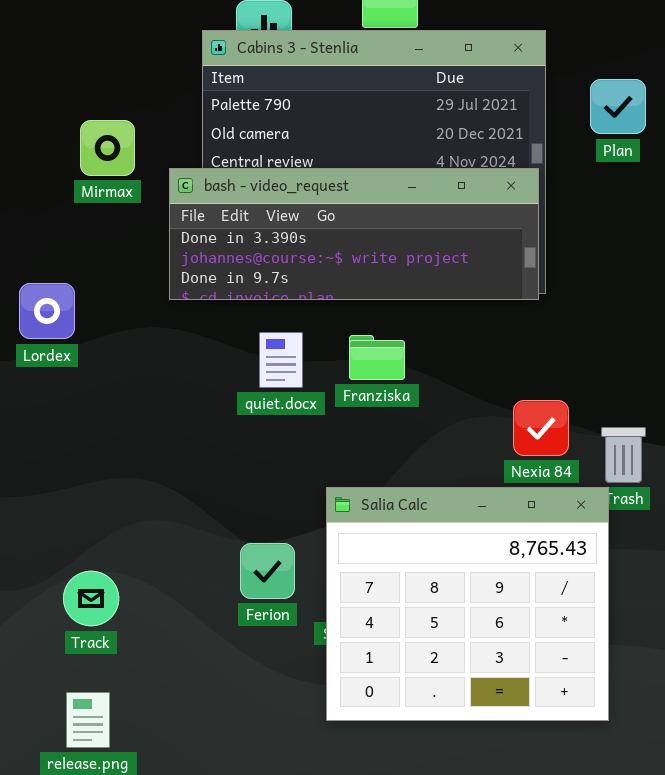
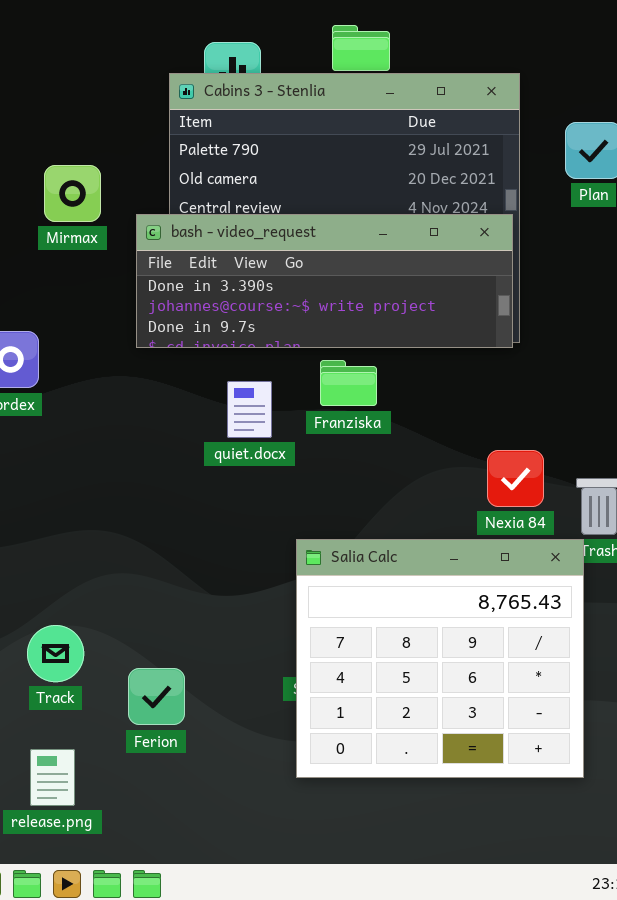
Franziska: [349,335,405,380] -> [320,360,377,406], moved
Ferion: [240,543,295,599] -> [128,668,185,725], moved

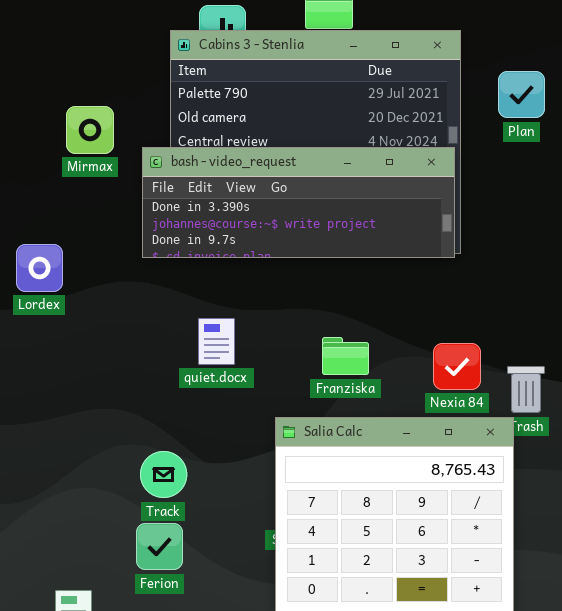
Franziska: [320,360,377,406] -> [322,337,369,375], moved
quiet.docx: [227,381,272,438] -> [198,318,235,365], moved
Track: [27,625,84,682] -> [140,451,187,498], moved

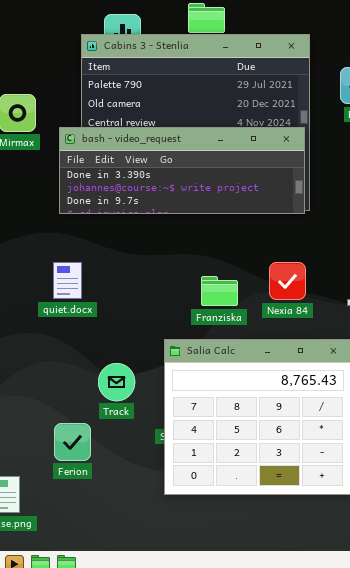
quiet.docx: [198,318,235,365] -> [53,262,82,299], moved
Nexia 84: [433,343,481,390] -> [269,262,306,300], moved
Track: [140,451,187,498] -> [98,363,135,401], moved

